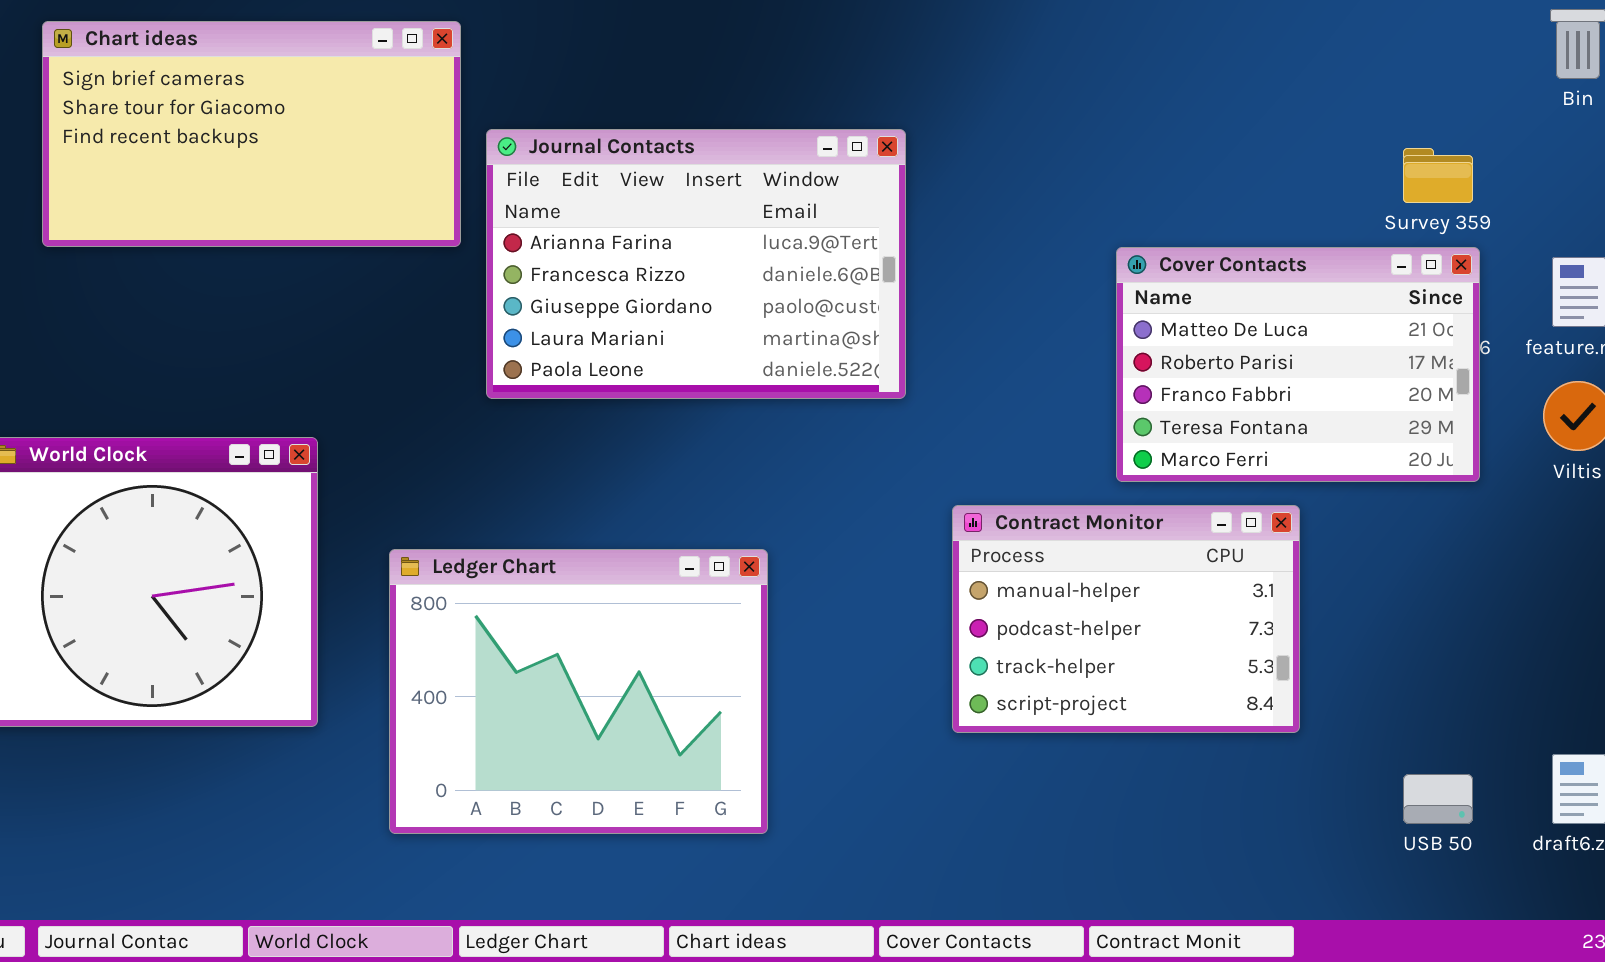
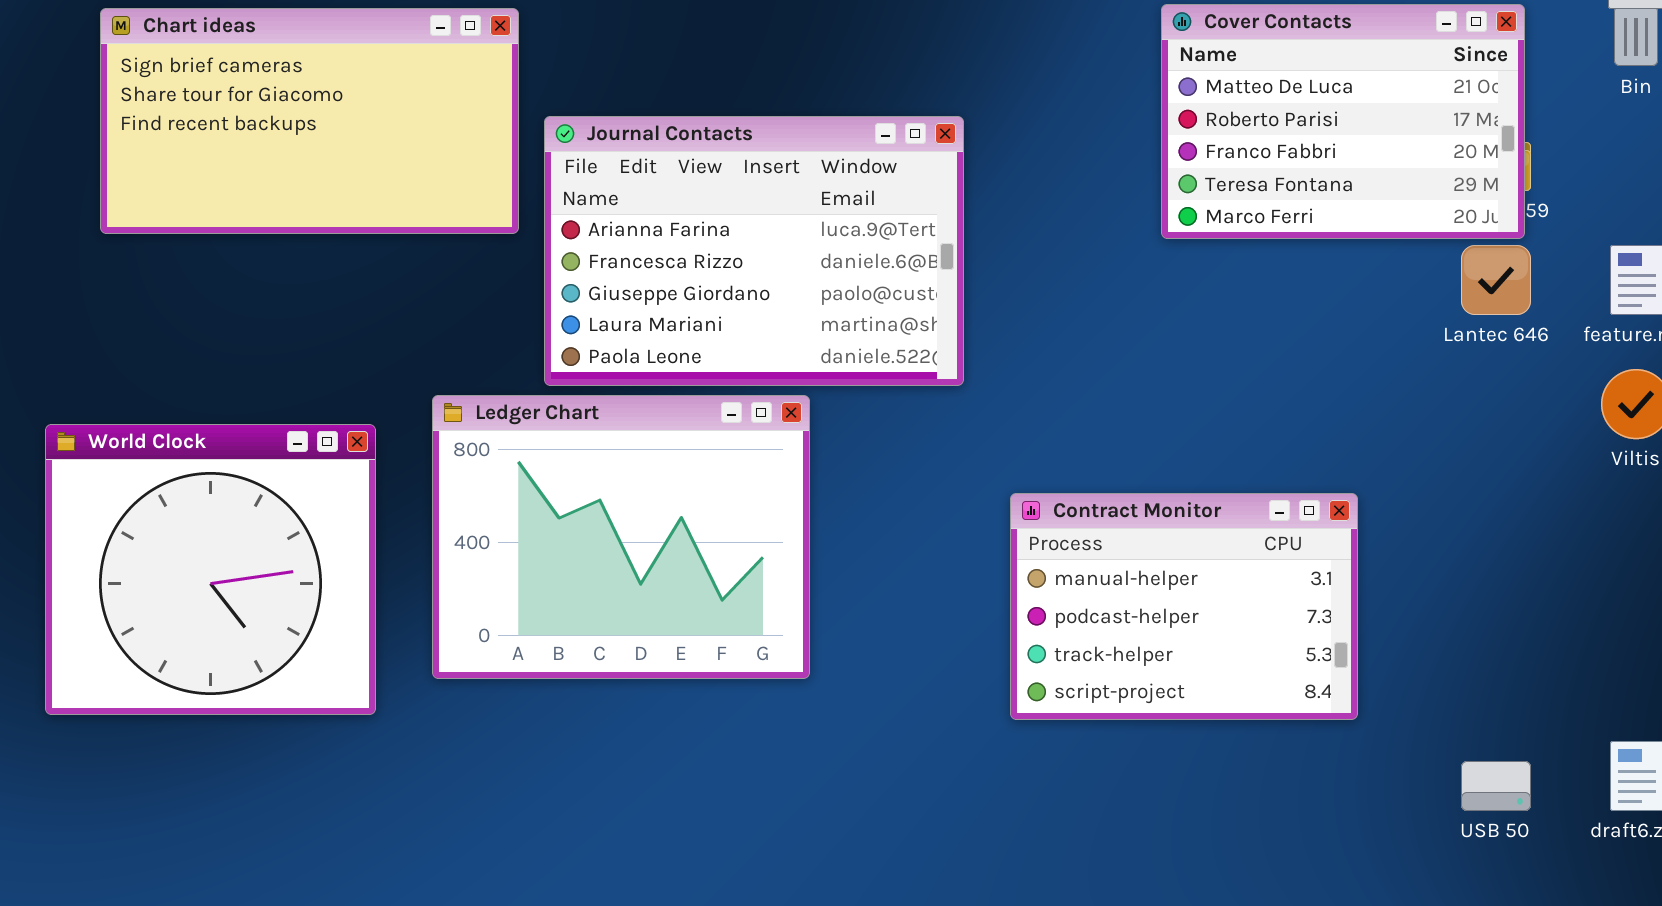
Cover Contacts: [1116,247,1480,482] -> [1161,4,1525,239], moved
Ledger Chart: [389,549,768,834] -> [432,395,810,679], moved

